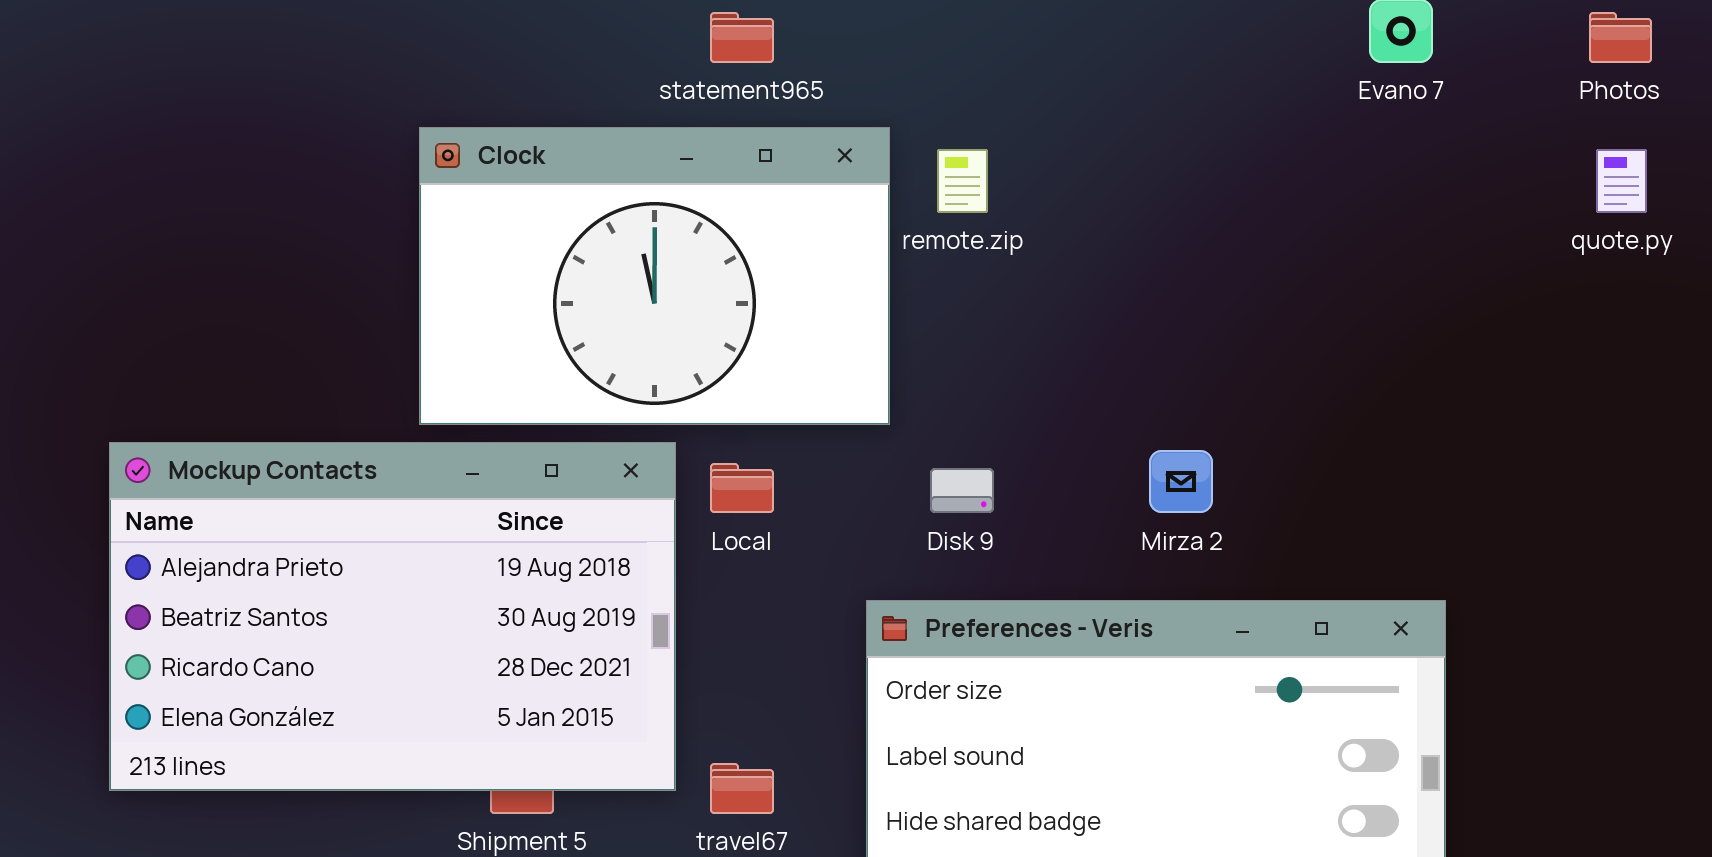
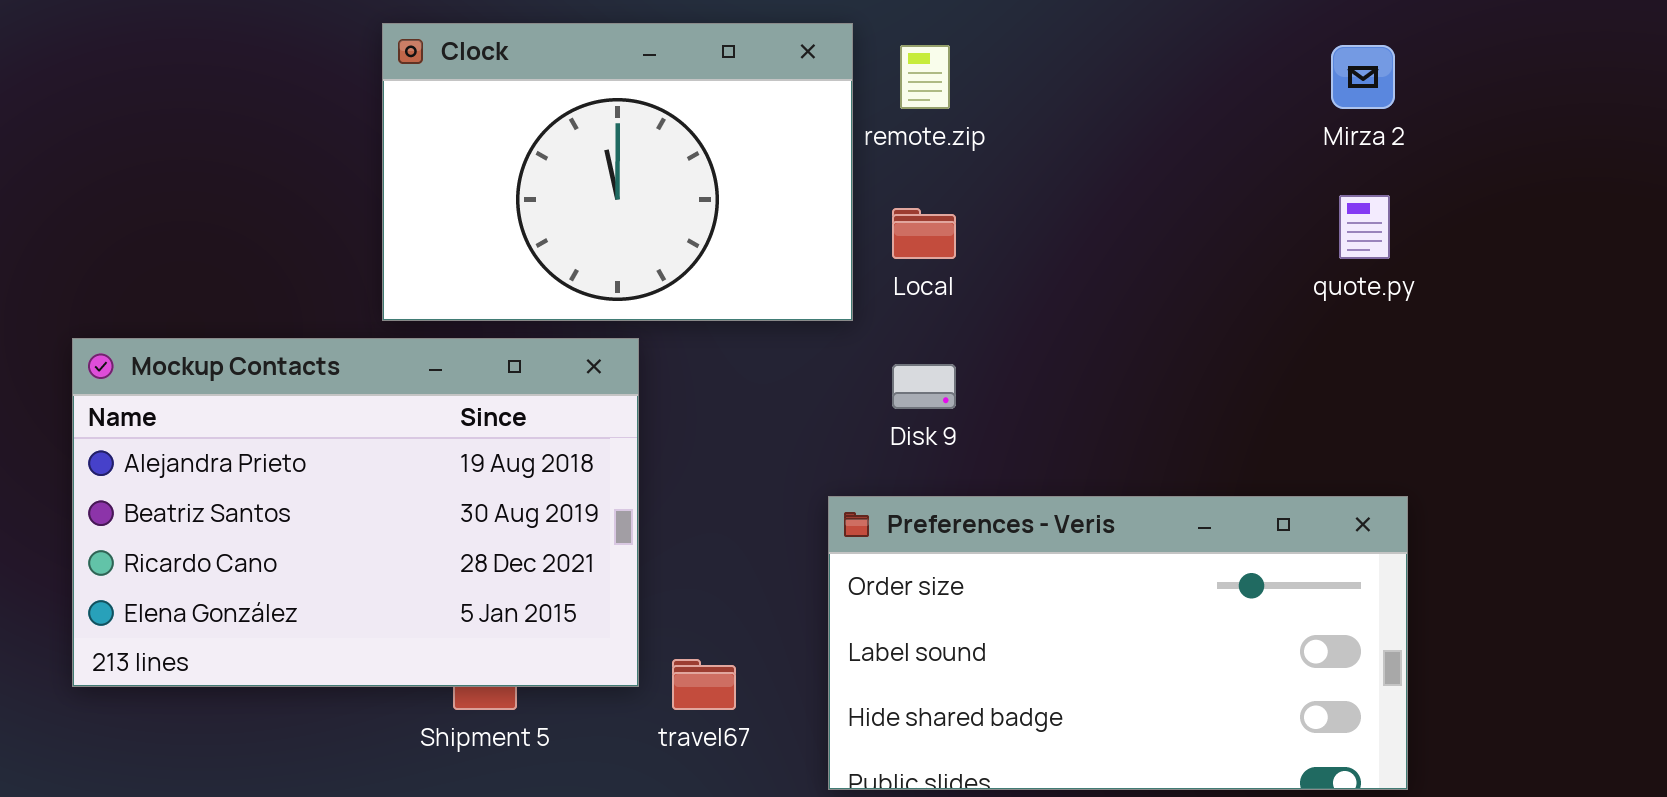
quote.py: [1596,149,1647,213] -> [1339,195,1390,259], moved
Mirza 2: [1149,450,1213,513] -> [1331,45,1395,109], moved
Local: [710,463,774,513] -> [892,208,956,259], moved

